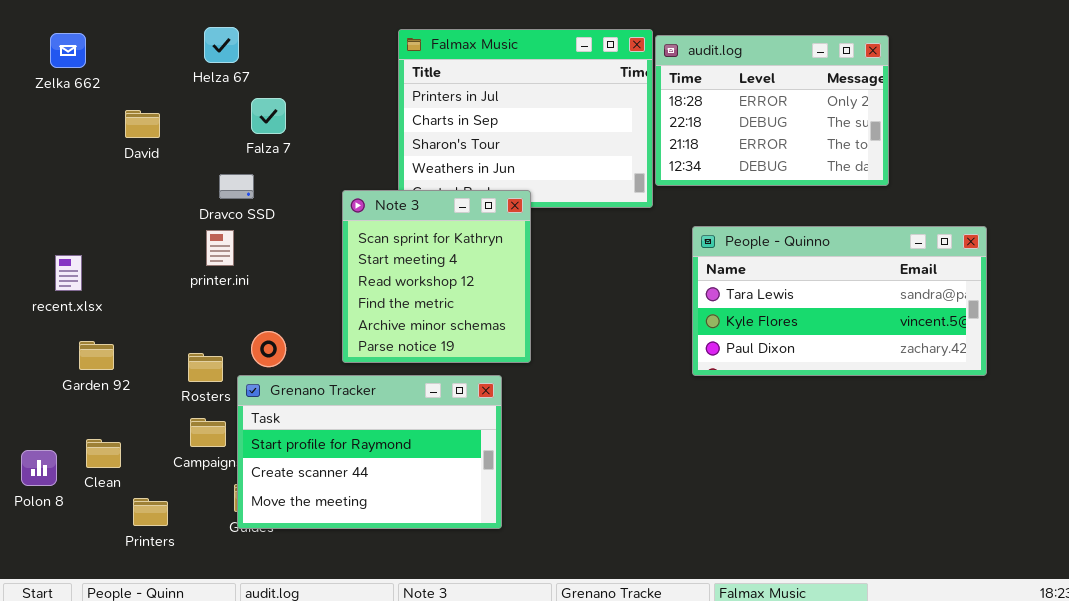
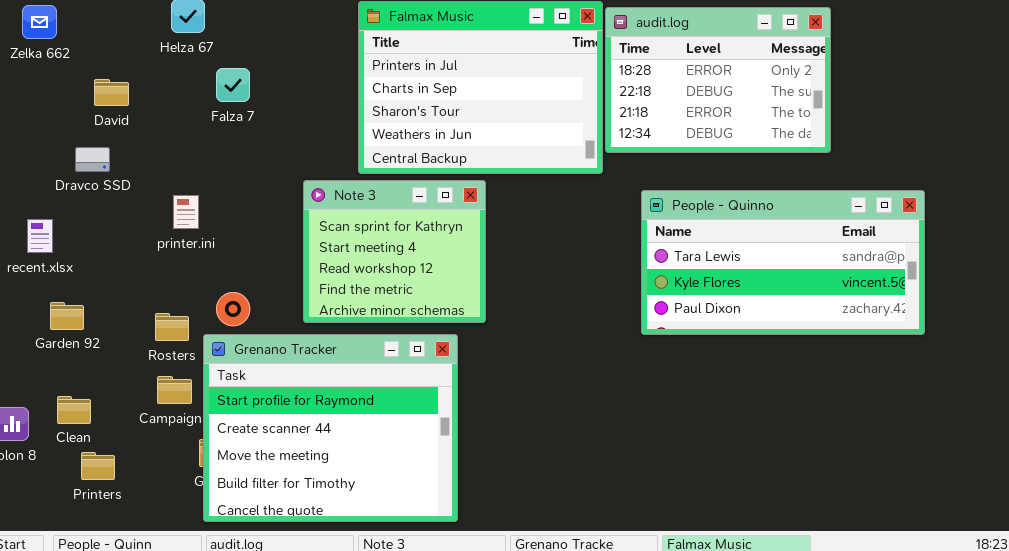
Dravco SSD: [219,174,254,199] -> [75,147,110,172], moved
Note 3: [342,190,531,363] -> [303,180,486,323], resized
Grenano Tracker: [237,375,502,529] -> [203,334,458,522], resized
Printers: [133,498,168,526] -> [81,452,115,480], moved

